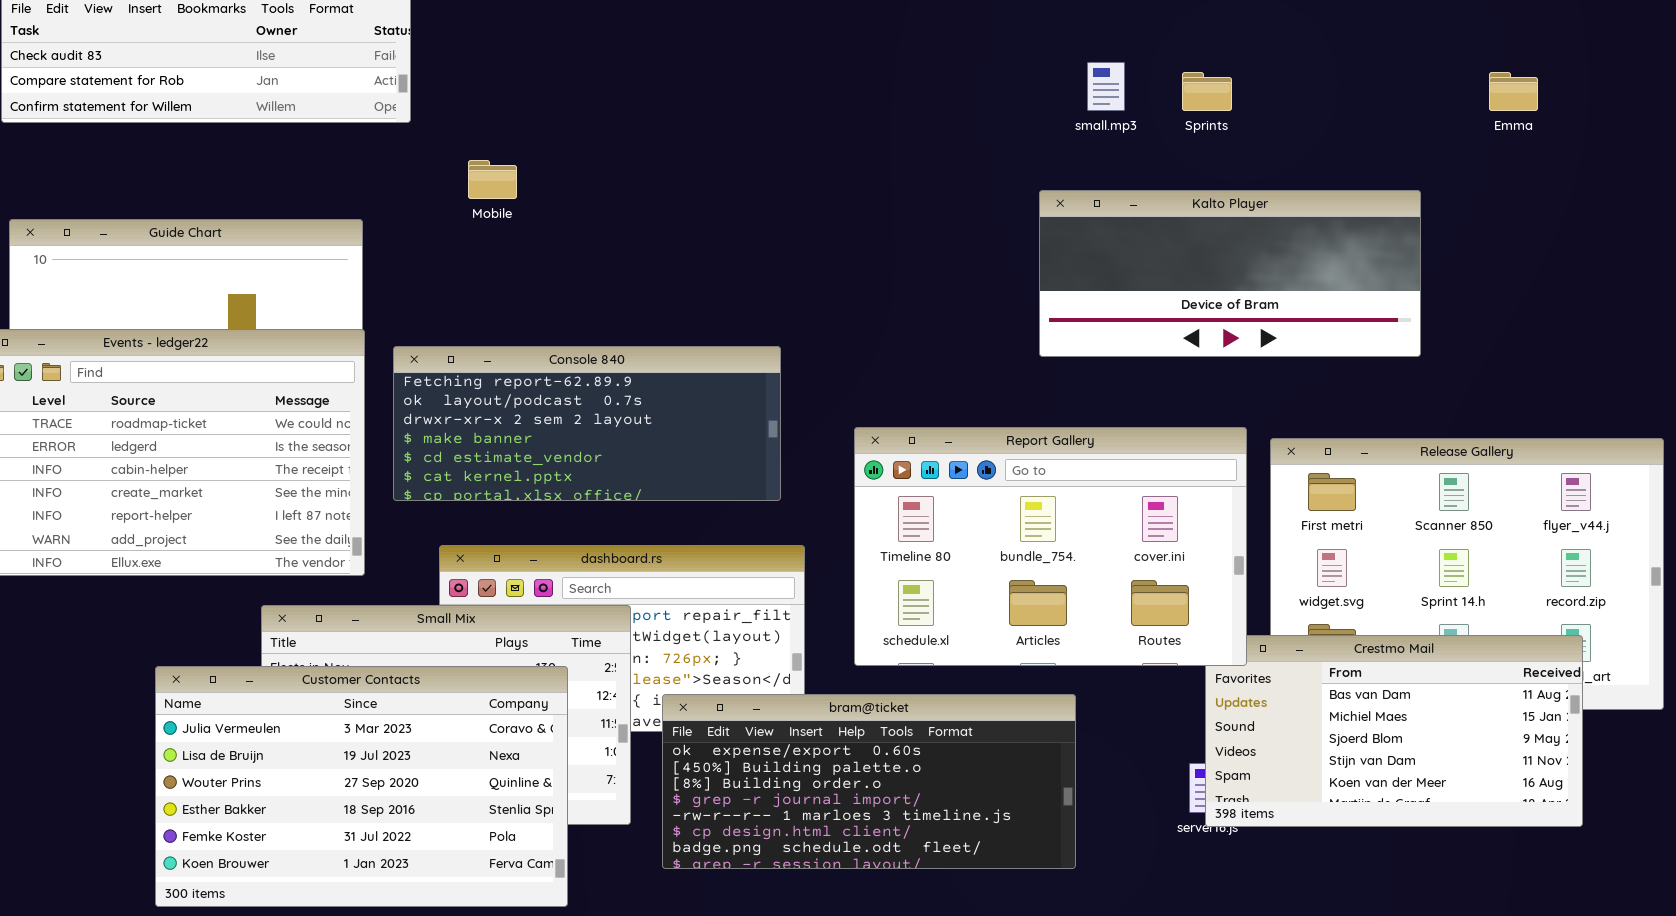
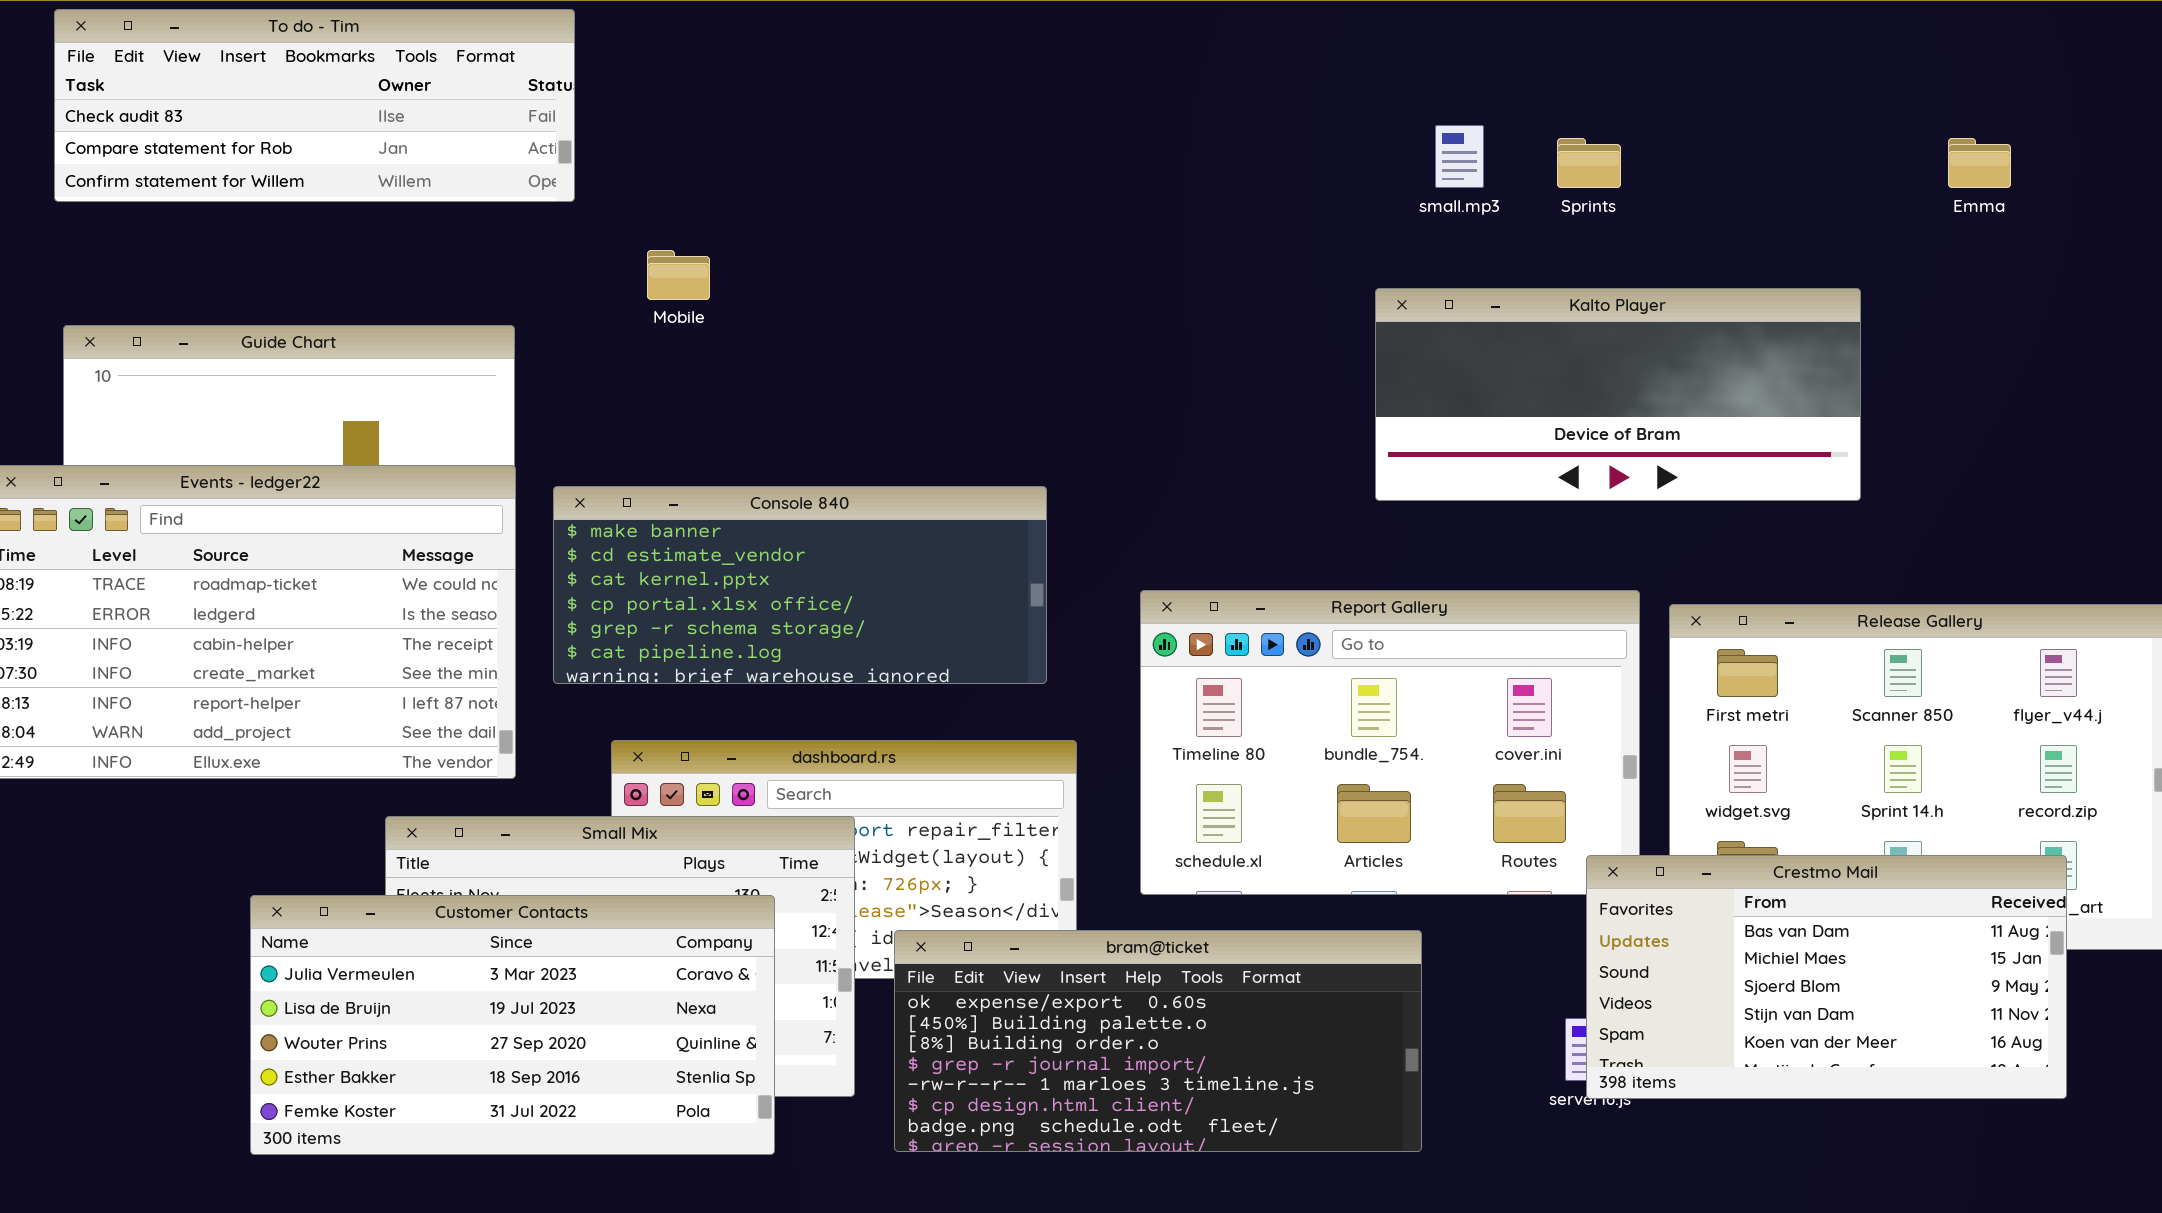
Console 840: [393,346,781,501] -> [553,486,1047,684], scrolled down 3 rows
Crestmo Mail: [1205,635,1583,827] -> [1586,855,2067,1099], raised
Customer Contacts: [155,666,568,907] -> [250,895,775,1155], resized

